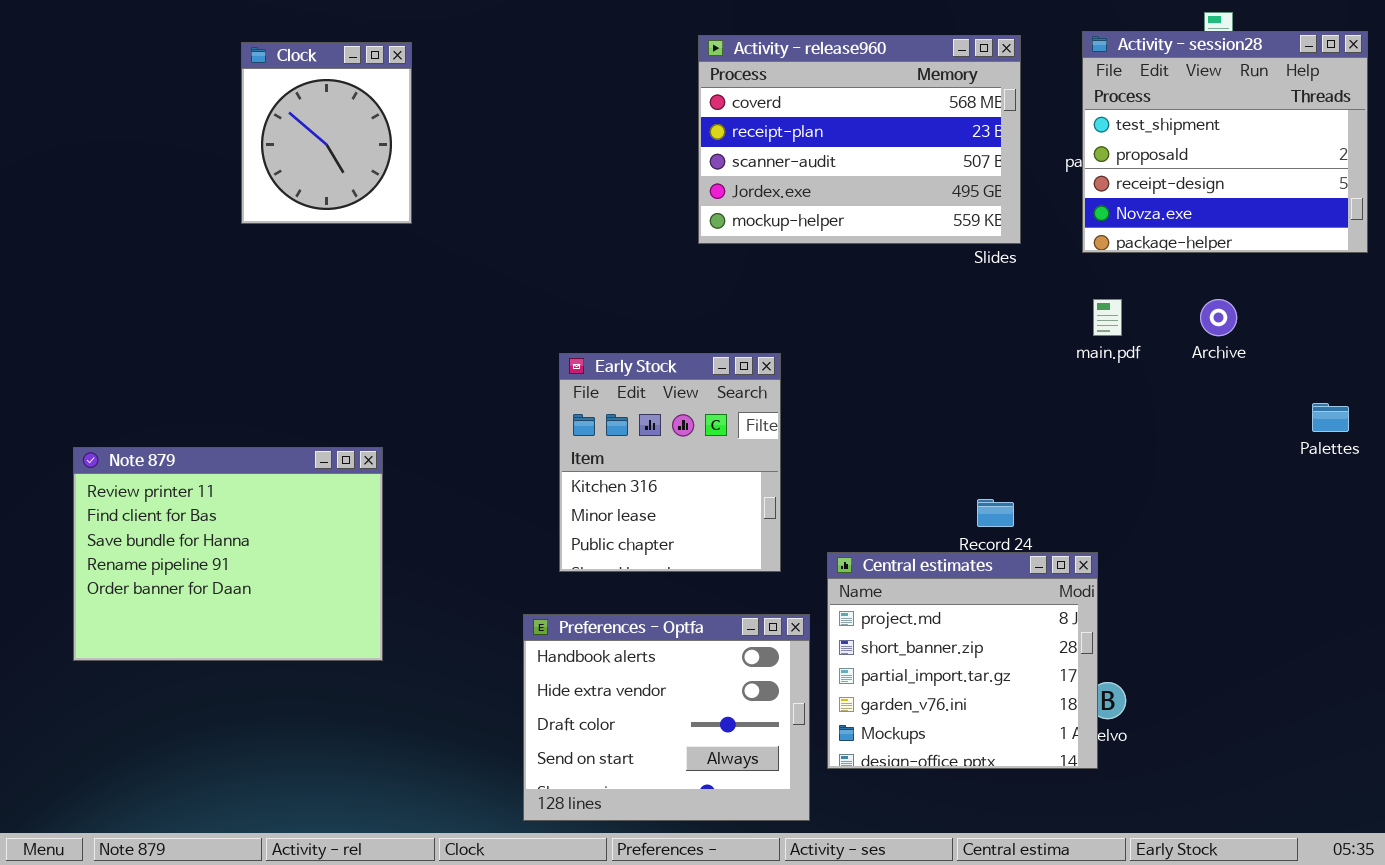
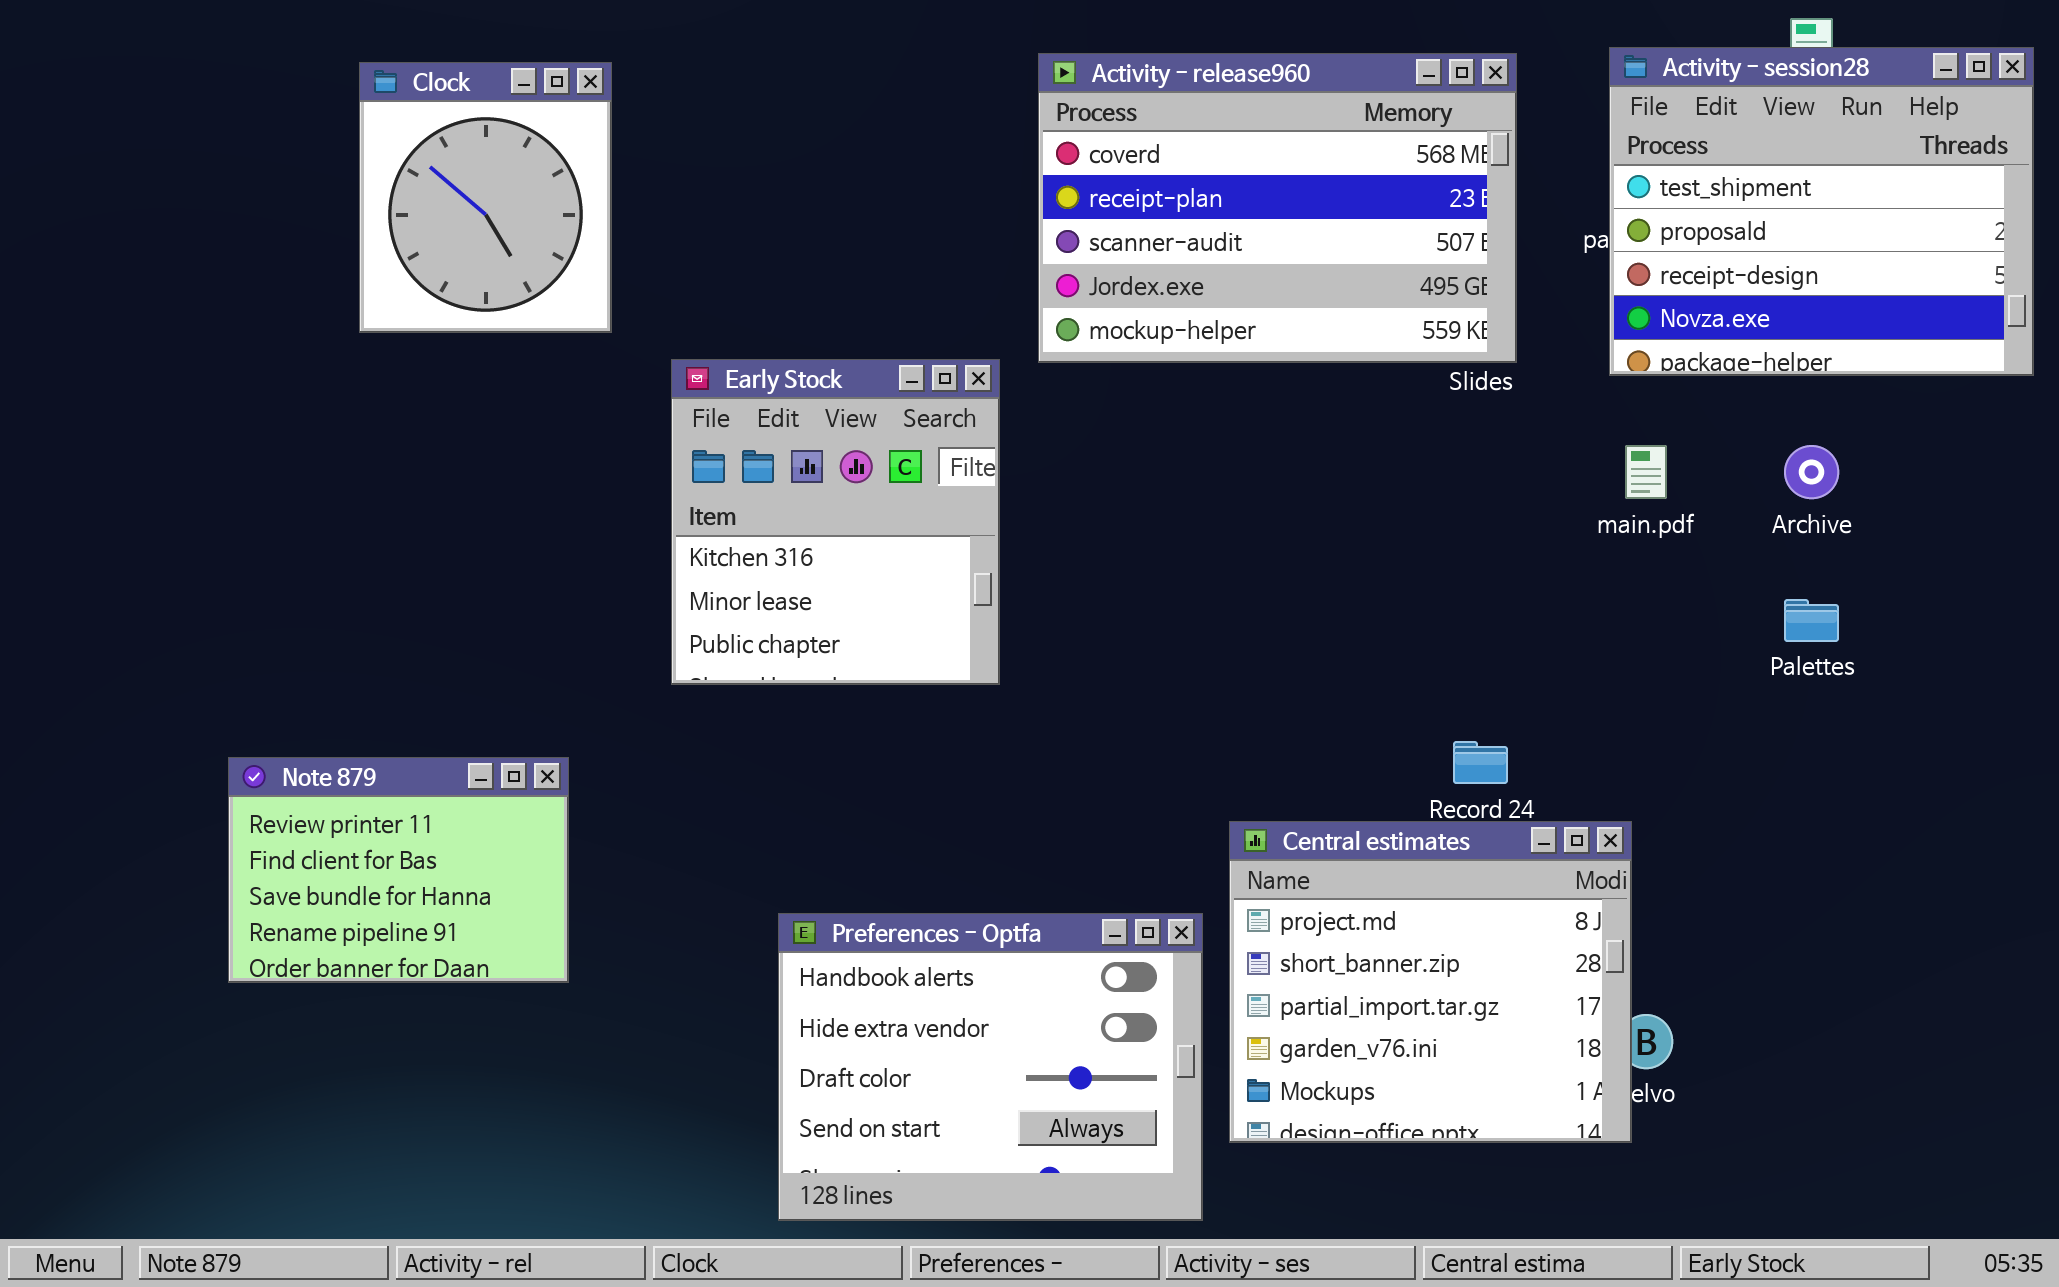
Early Stock: [559,353,781,572] -> [671,359,1000,685], moved
Palettes: [1312,403,1349,432] -> [1784,599,1839,642], moved
Note 879: [73,447,383,661] -> [228,757,569,983], resized

